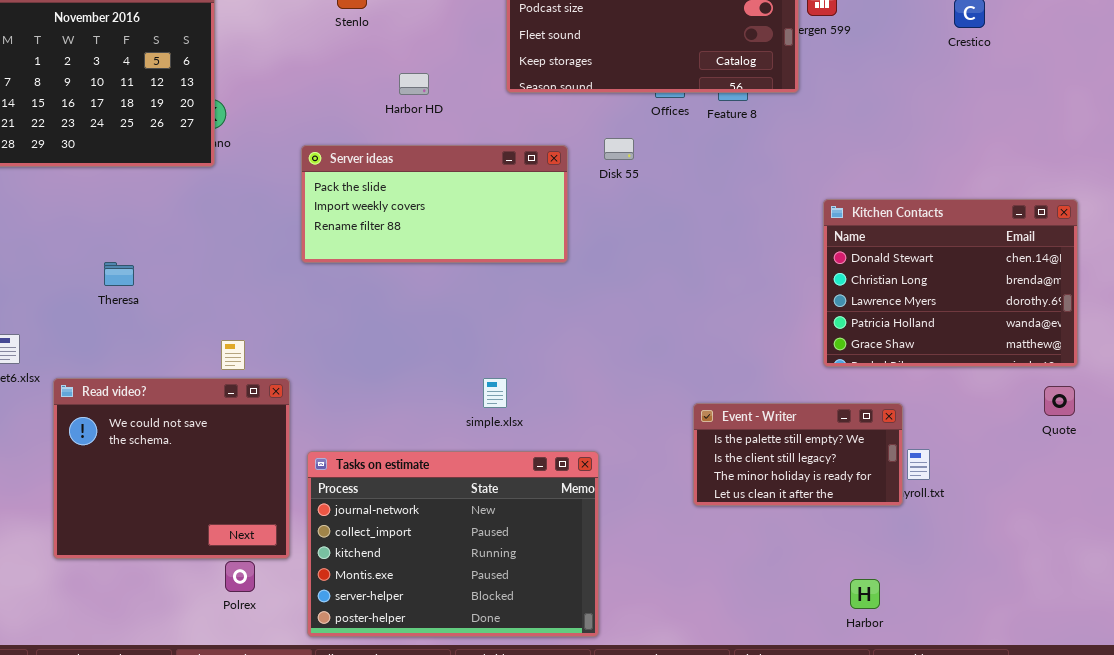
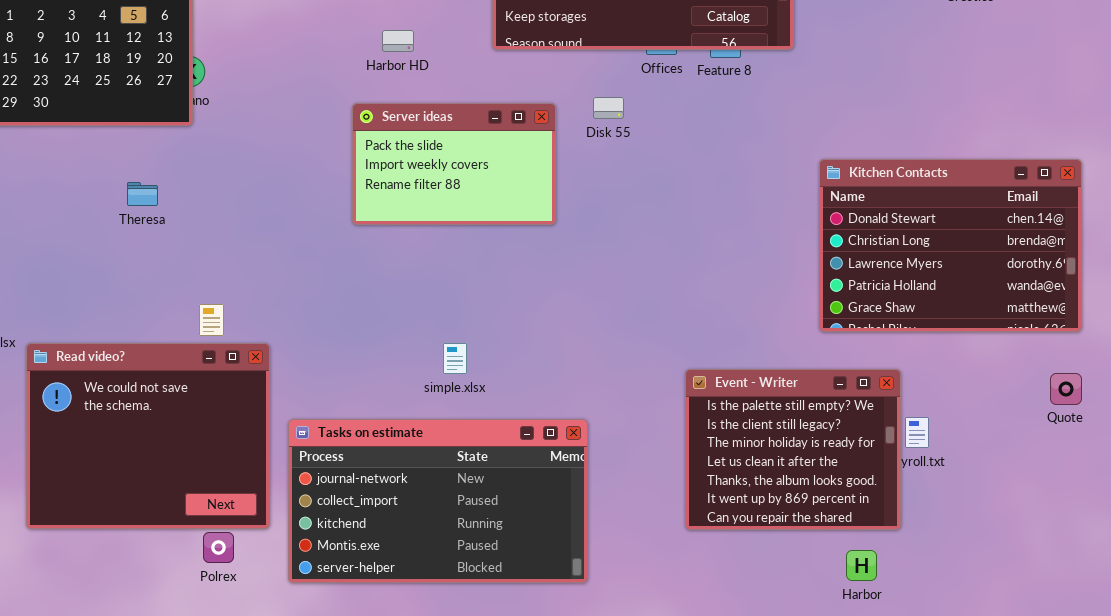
Server ideas: [301,145,568,263] -> [352,103,556,225], resized
Theresa: [104,262,134,286] -> [127,182,158,206], moved
simple.xlsx: [483,378,507,408] -> [443,343,467,374], moved
Quote: [1044,386,1075,416] -> [1050,373,1082,405], moved
Event - Writer: [693,403,903,506] -> [685,369,901,530], resized
Tasks on estimate: [307,451,599,637] -> [288,419,588,583], resized

